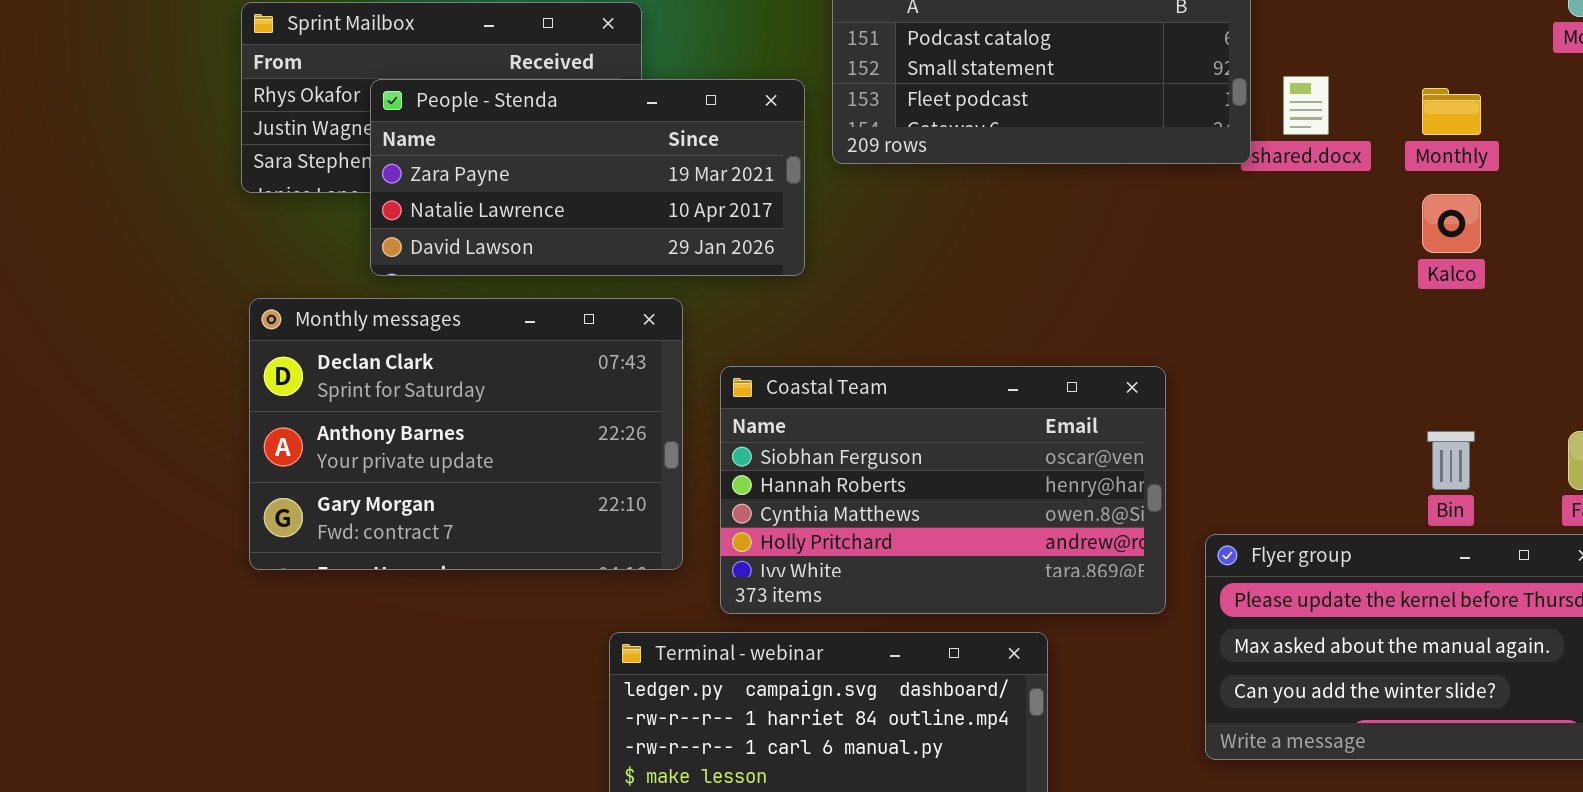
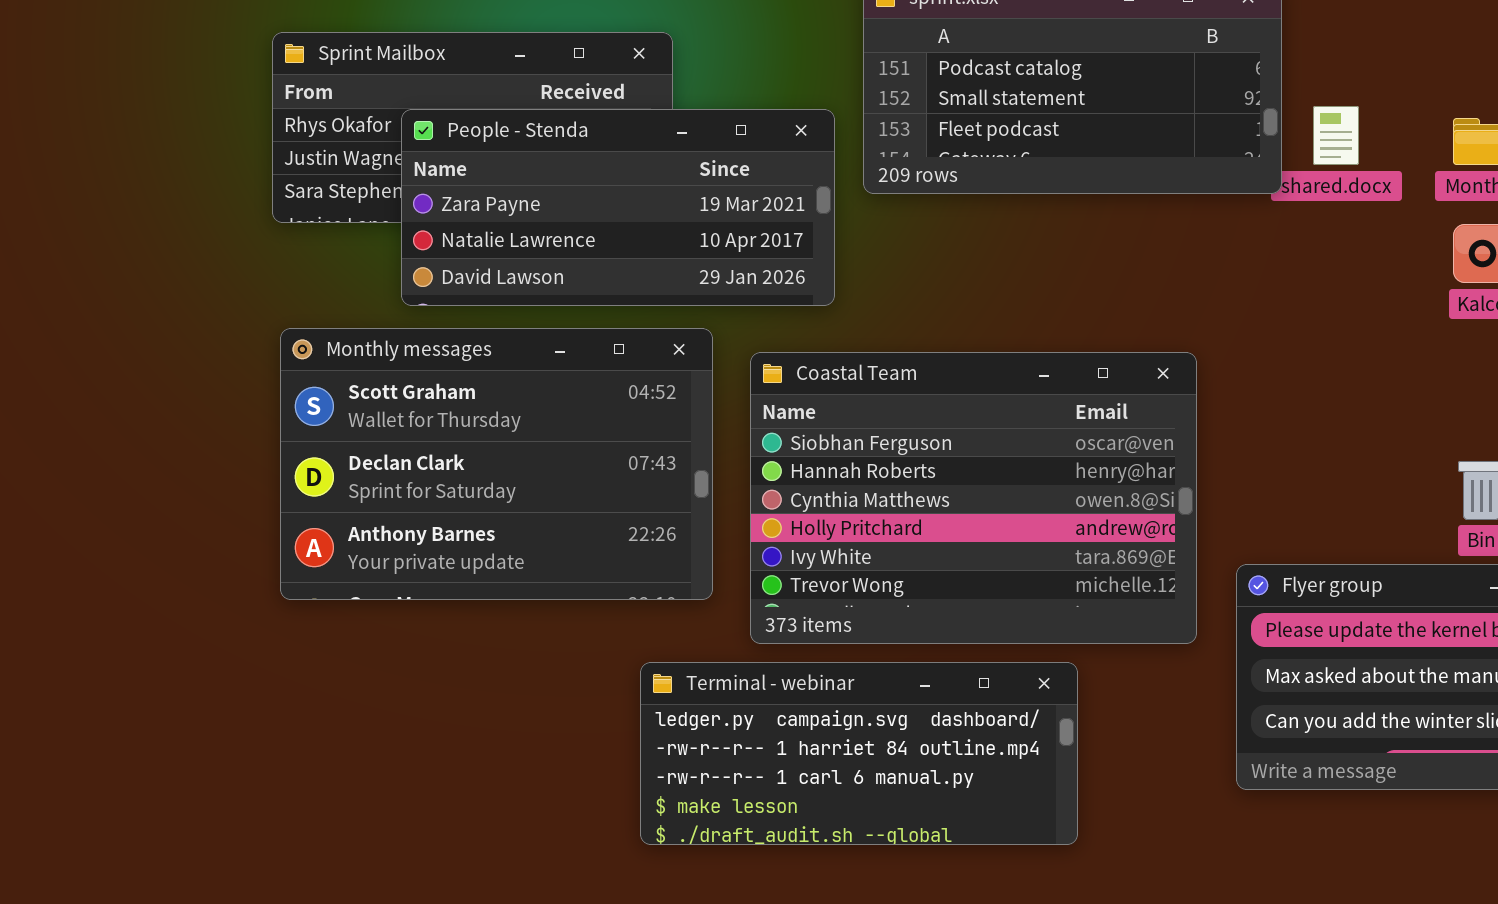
Monthly messages: [249,298,683,570] -> [280,328,713,600], scrolled up 1 row
Coastal Team: [720,366,1166,614] -> [750,352,1197,644], resized

